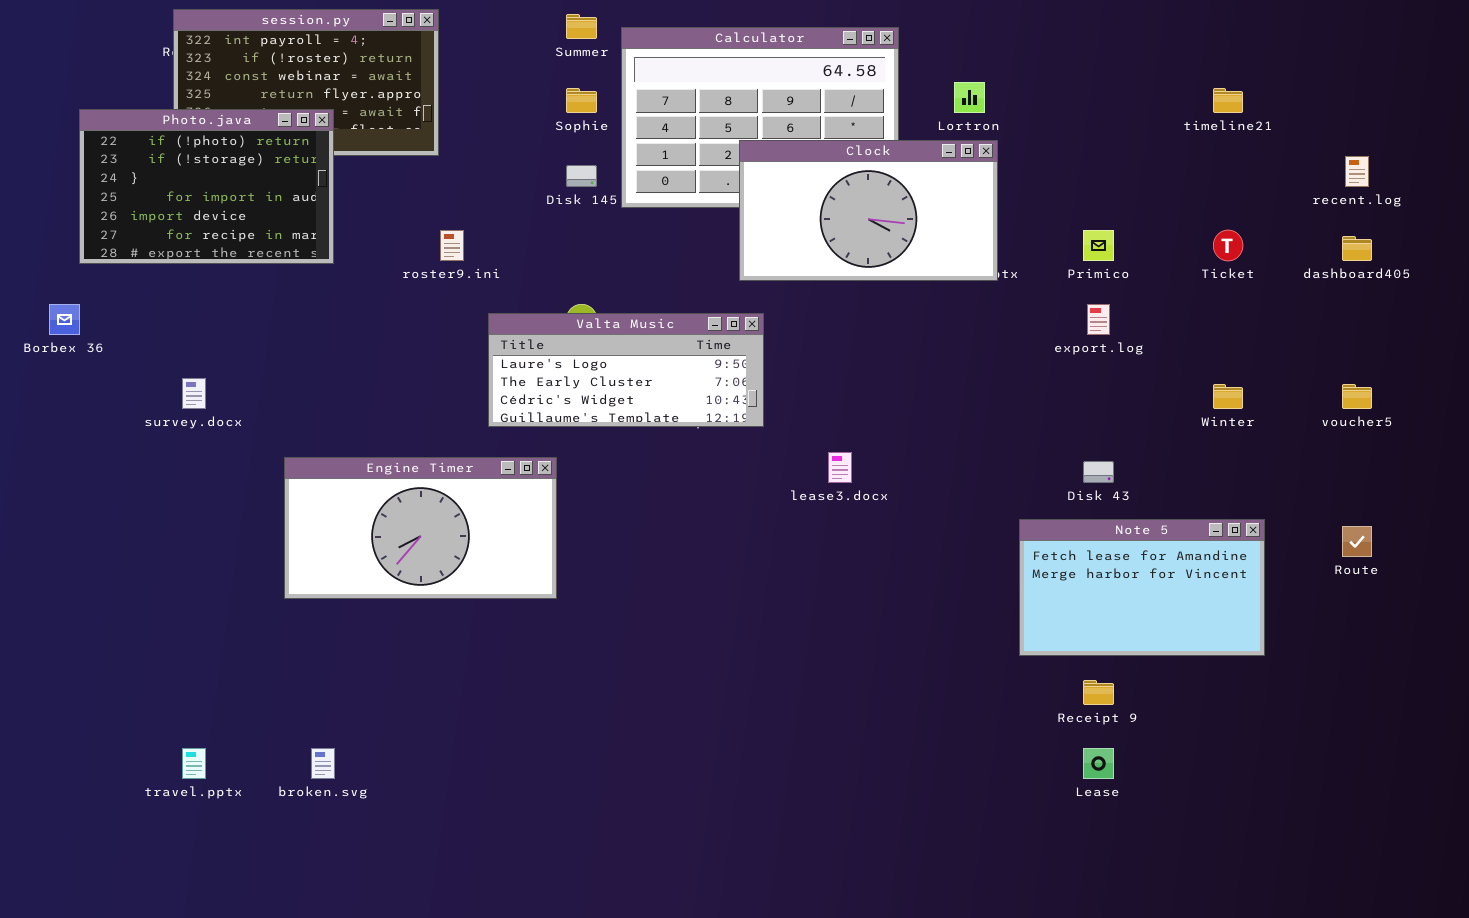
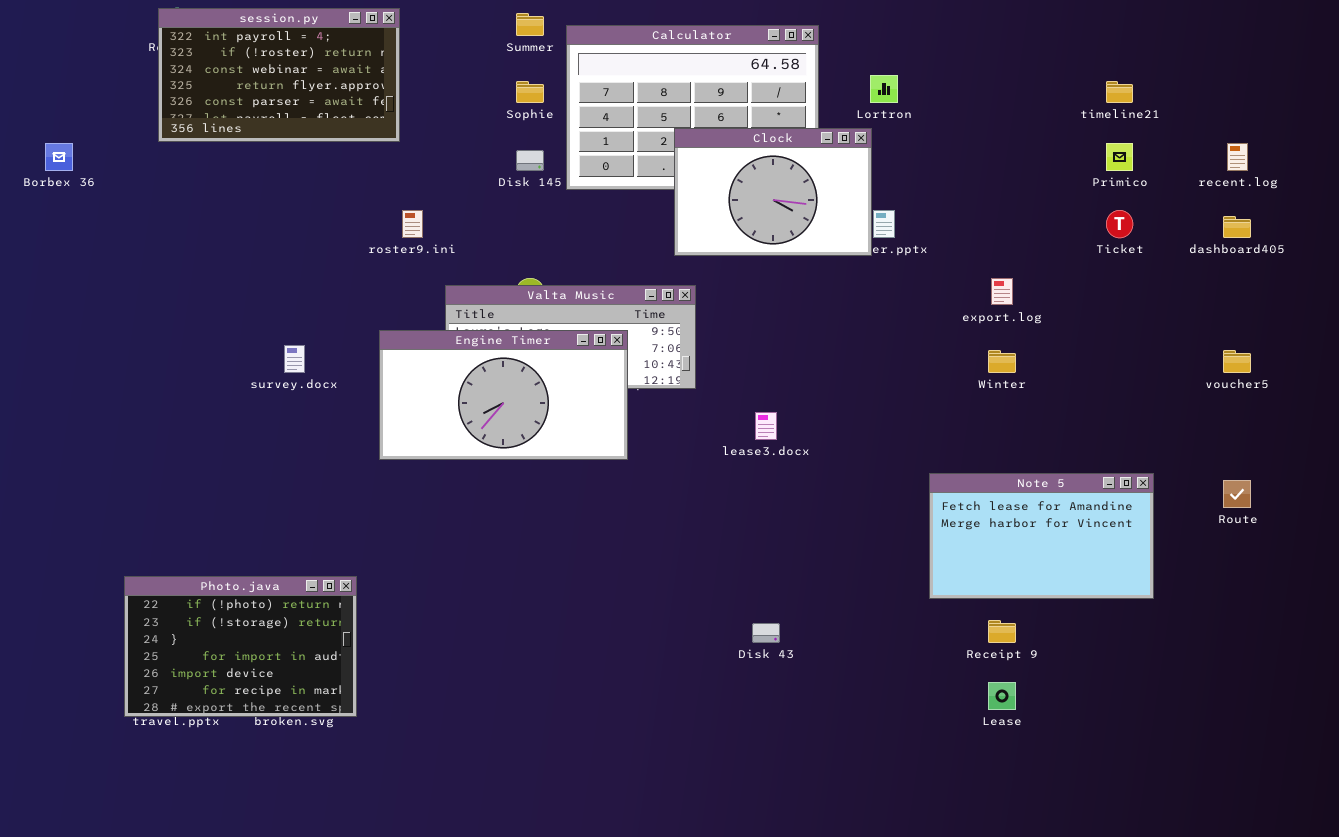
Photo.java: [79,109,334,264] -> [124,576,357,717], moved
Clock: [739,140,998,281] -> [674,128,872,256], resized
Primico: [1083,230,1114,261] -> [1106,143,1133,171], moved
Borbex 36: [49,304,80,335] -> [45,143,73,171], moved
survey.docx: [182,378,206,409] -> [284,345,305,373], moved
Winter: [1213,384,1243,409] -> [988,350,1016,373], moved
Engine Timer: [284,457,557,599] -> [379,330,628,460], moved
Disk 43: [1083,461,1114,483] -> [752,623,780,643], moved

